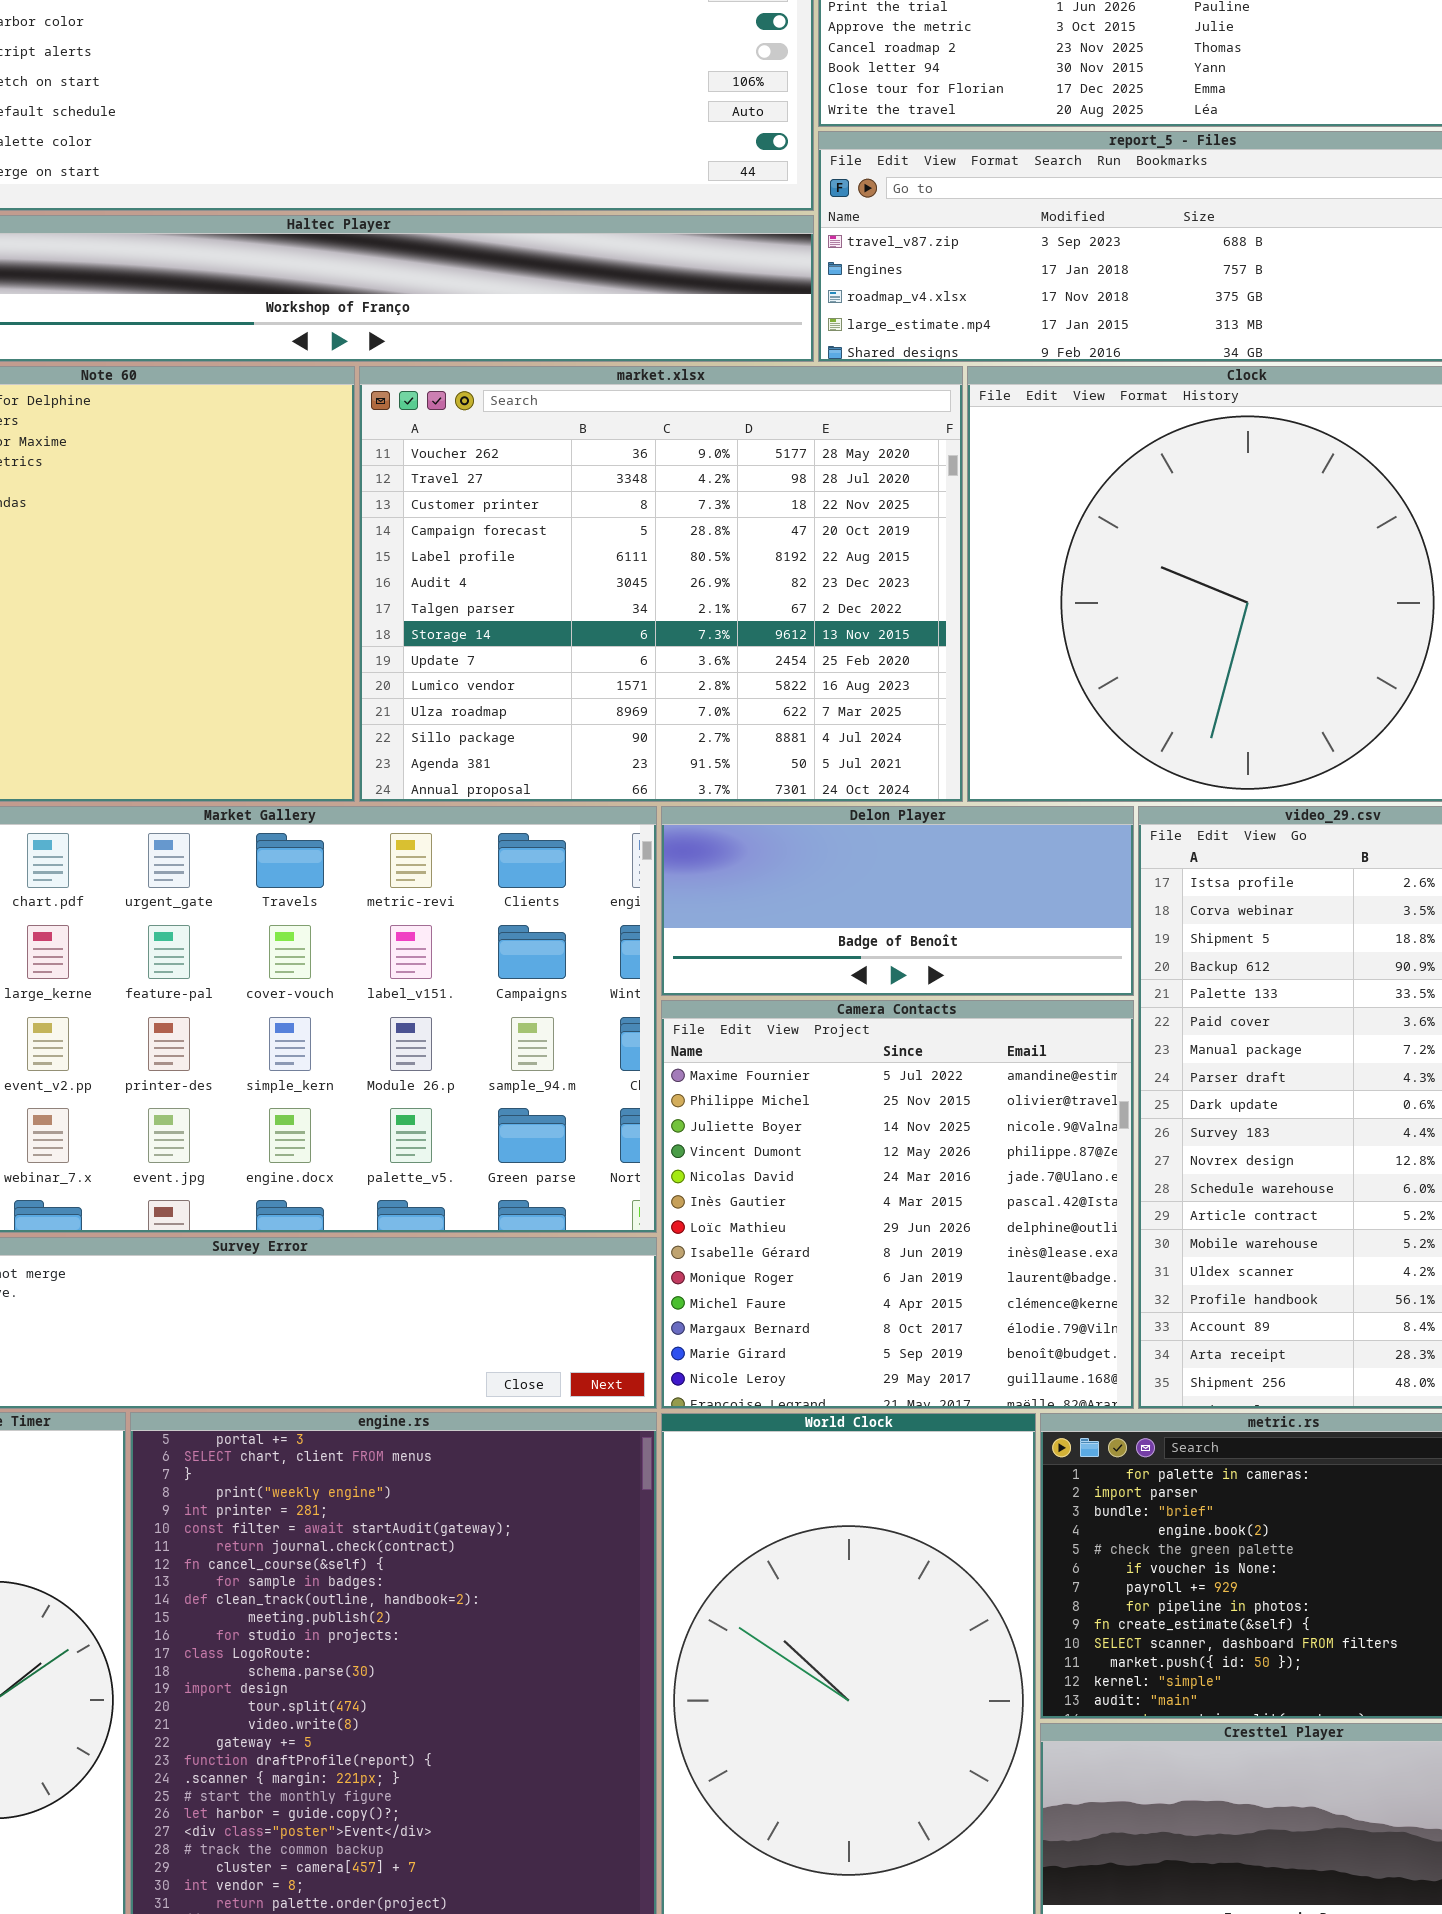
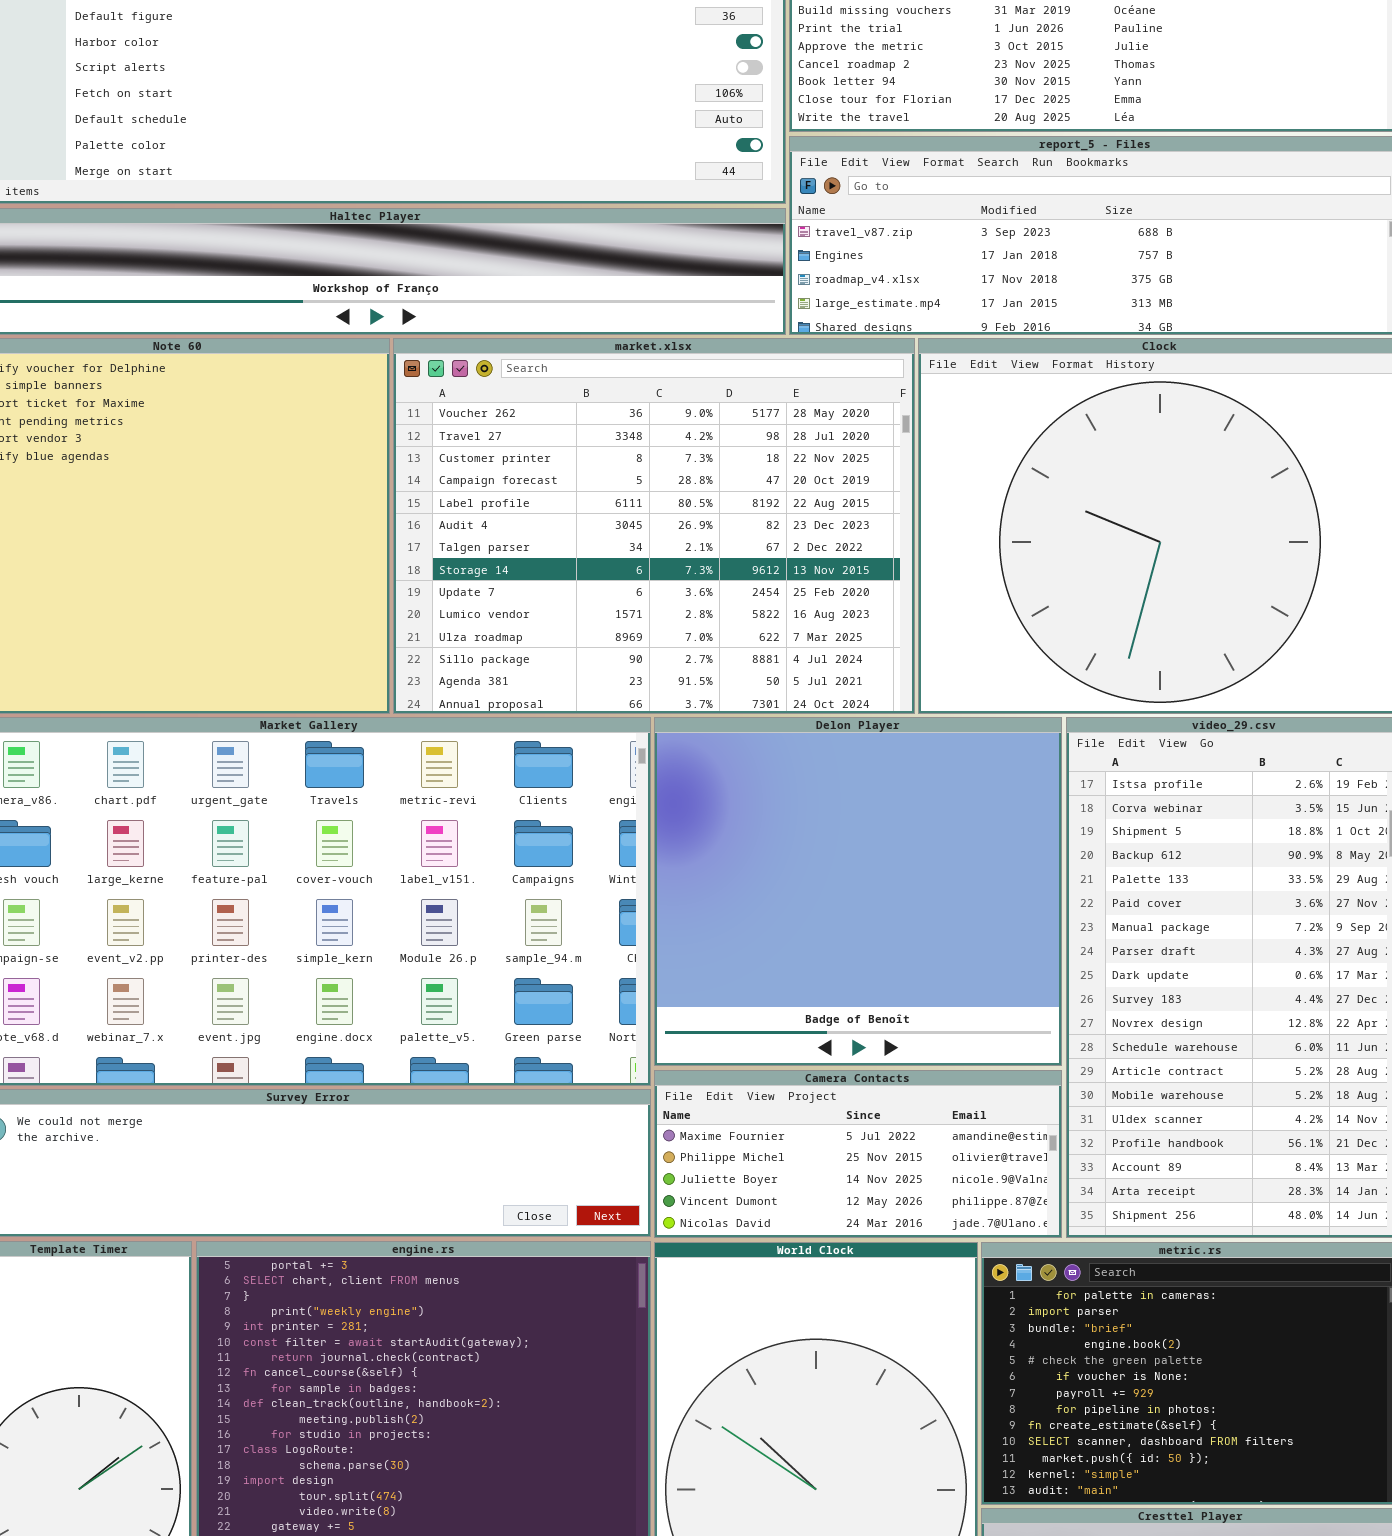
Delon Player: [661,806,1134,996] -> [654,717,1062,1066], resized
Camera Contacts: [661,1000,1134,1409] -> [654,1070,1062,1238], resized

